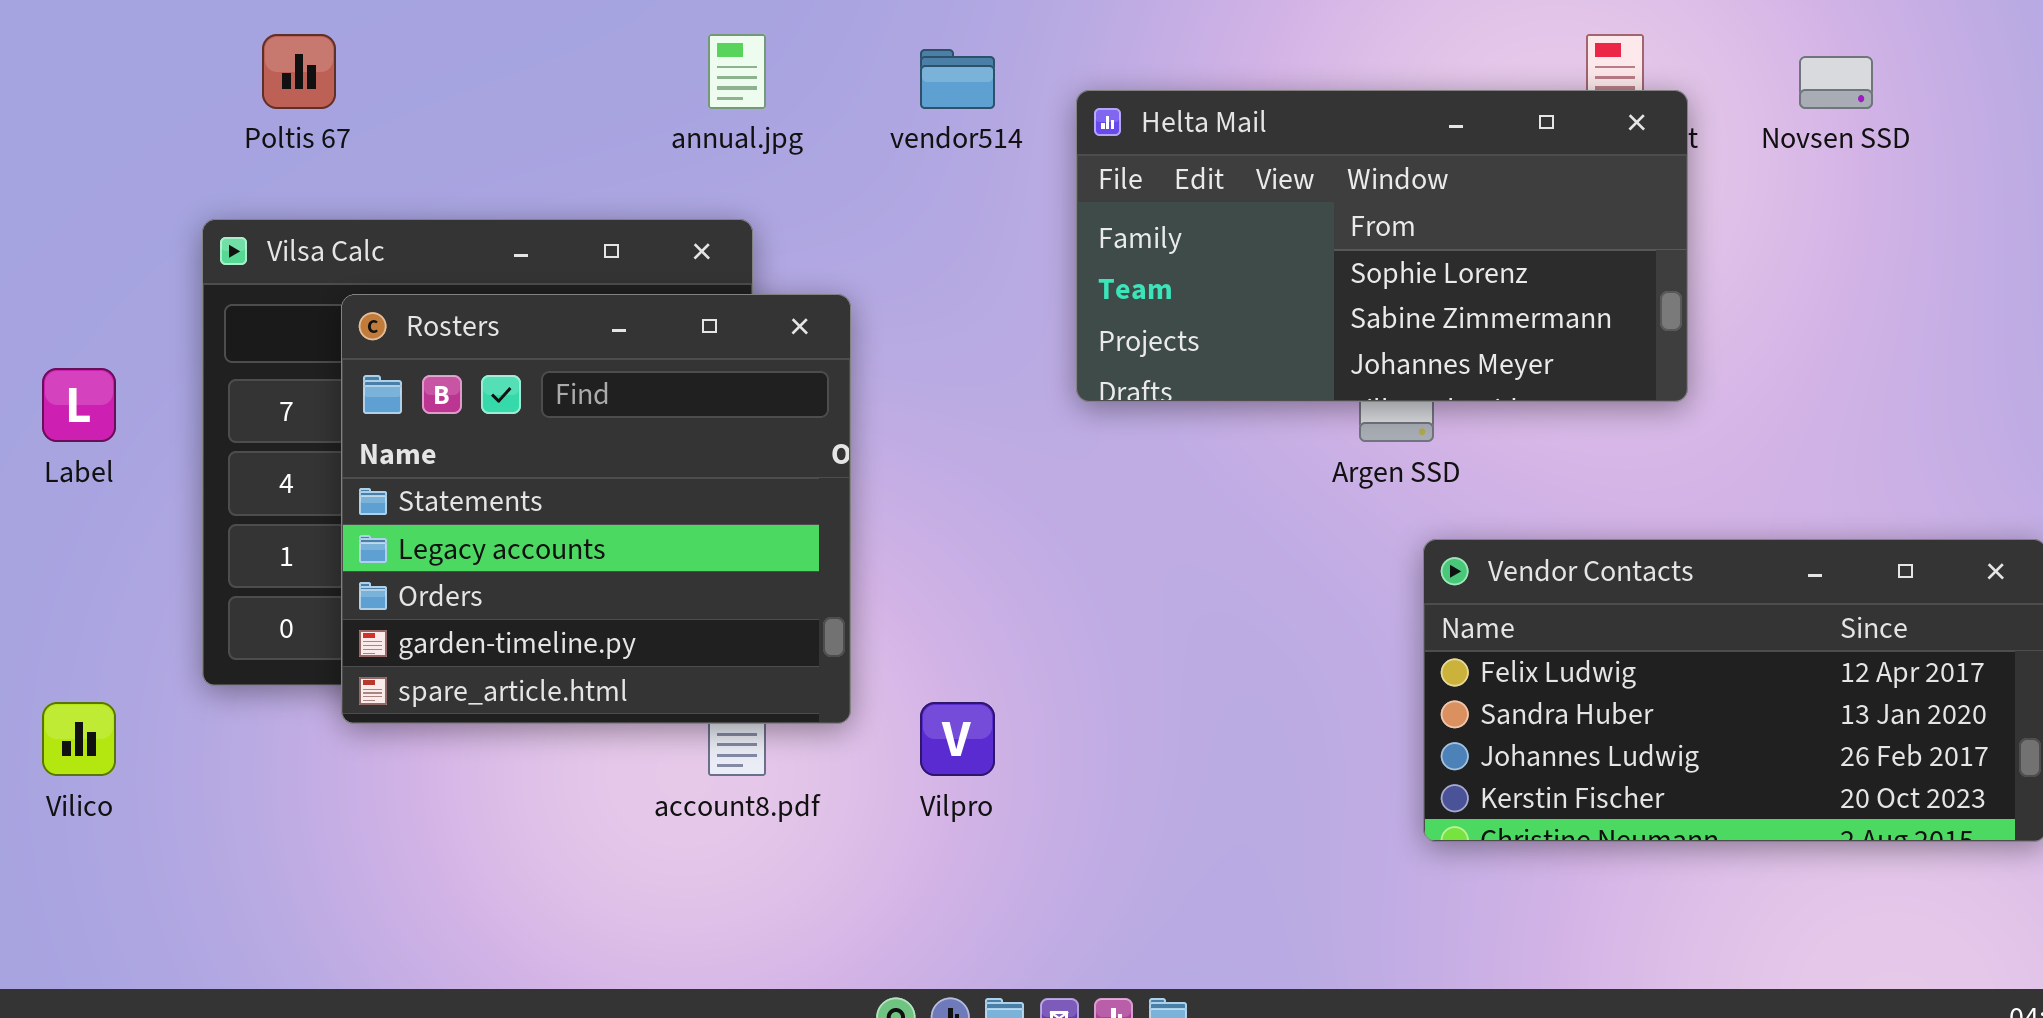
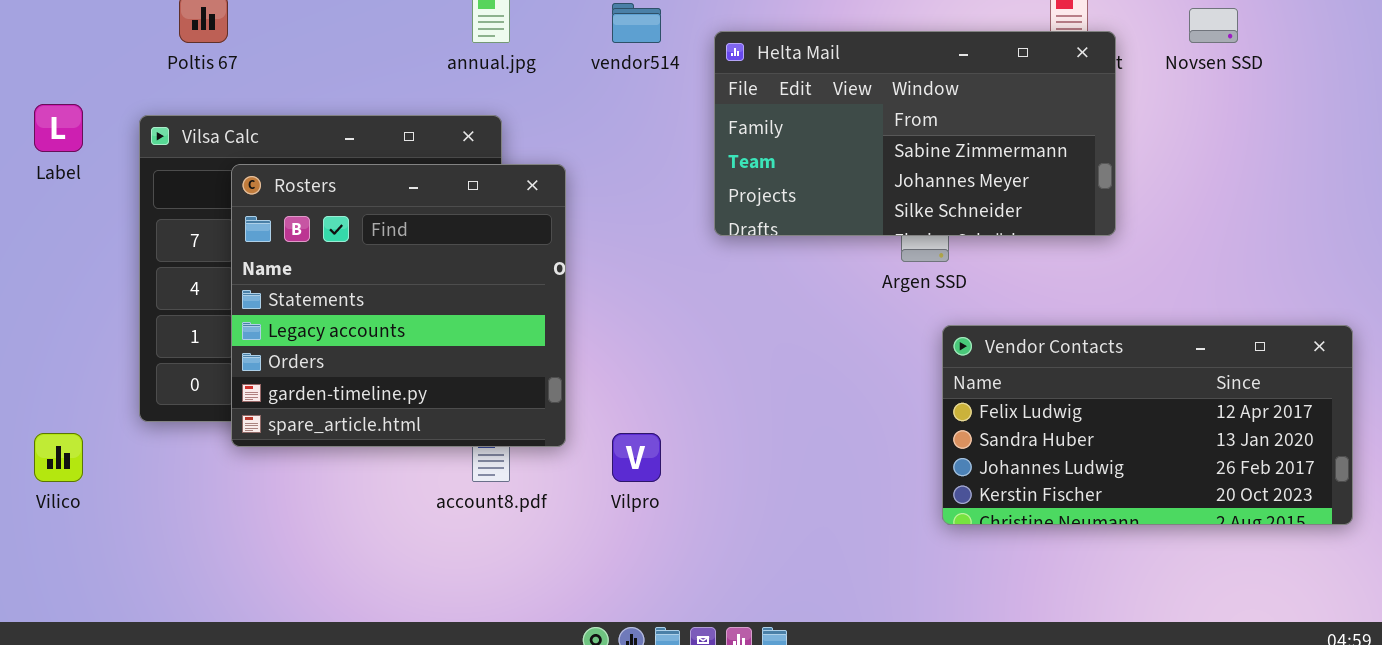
Helta Mail: [1076,90,1688,402] -> [714,31,1116,236], scrolled down 1 row
Label: [42,368,116,442] -> [34,104,83,152], moved

